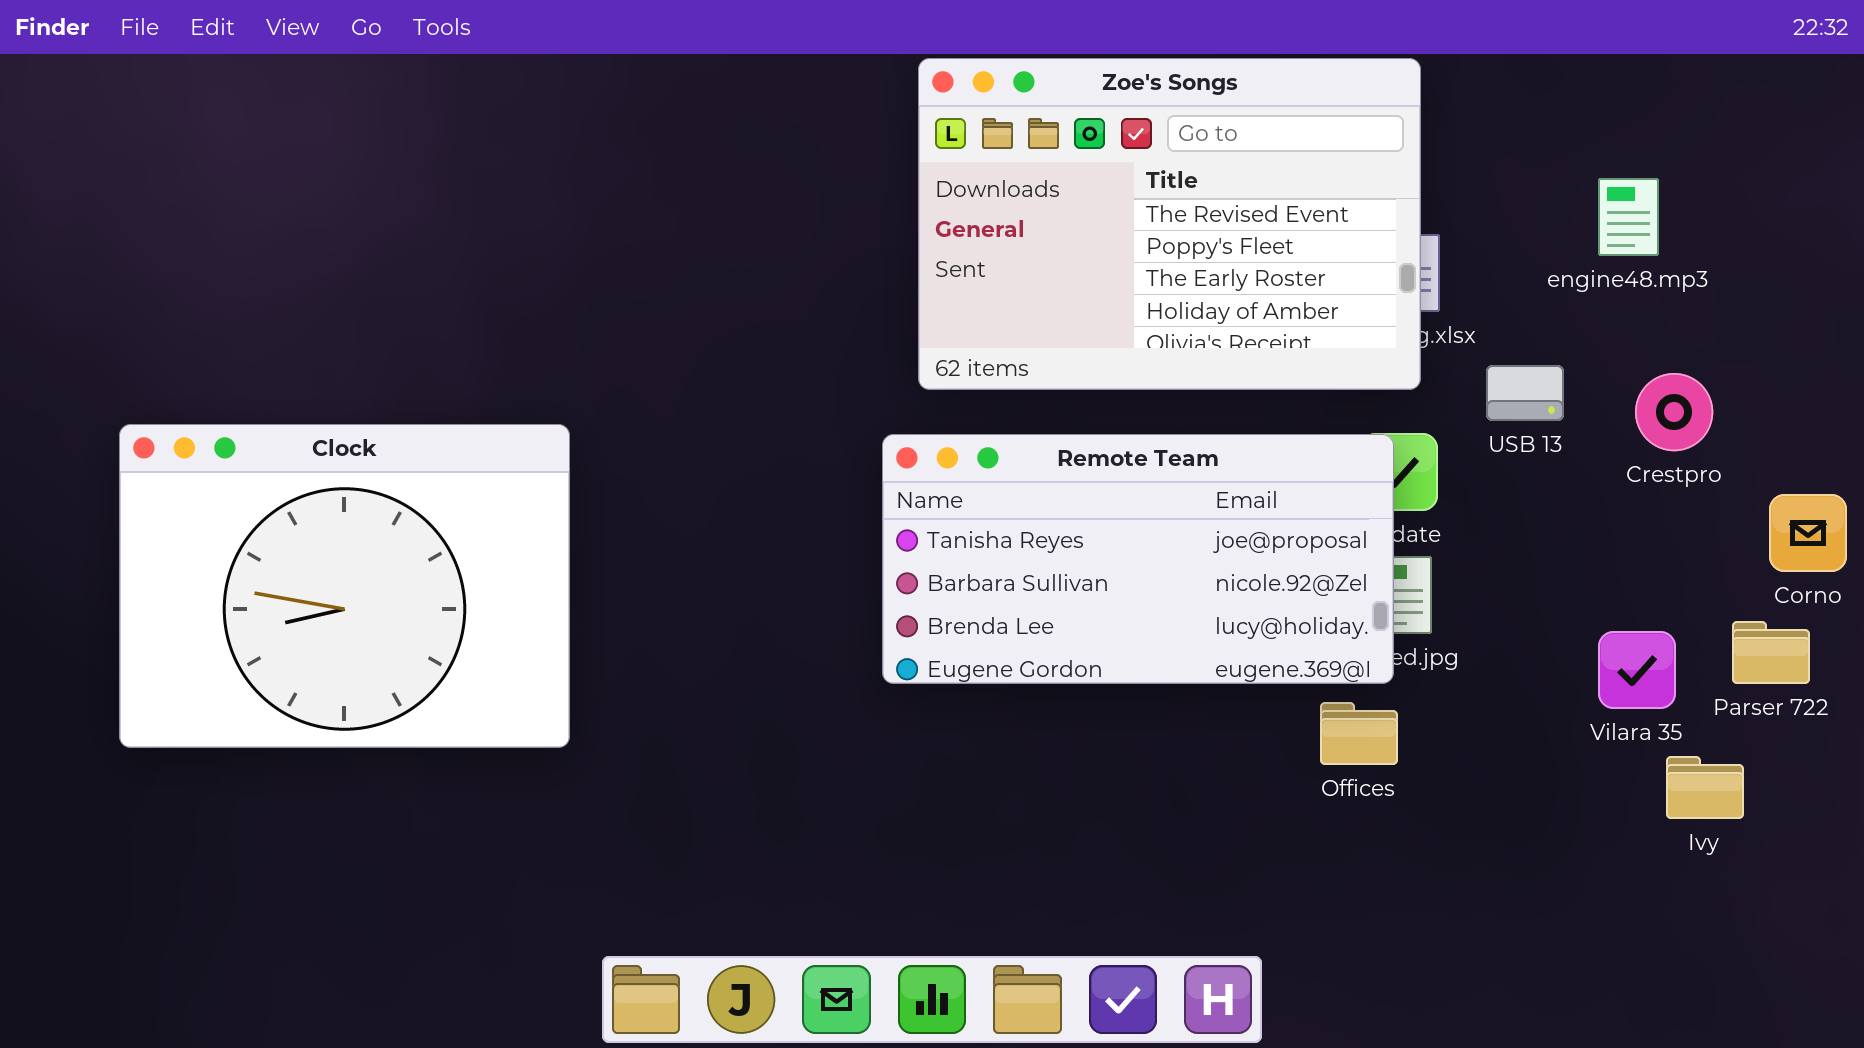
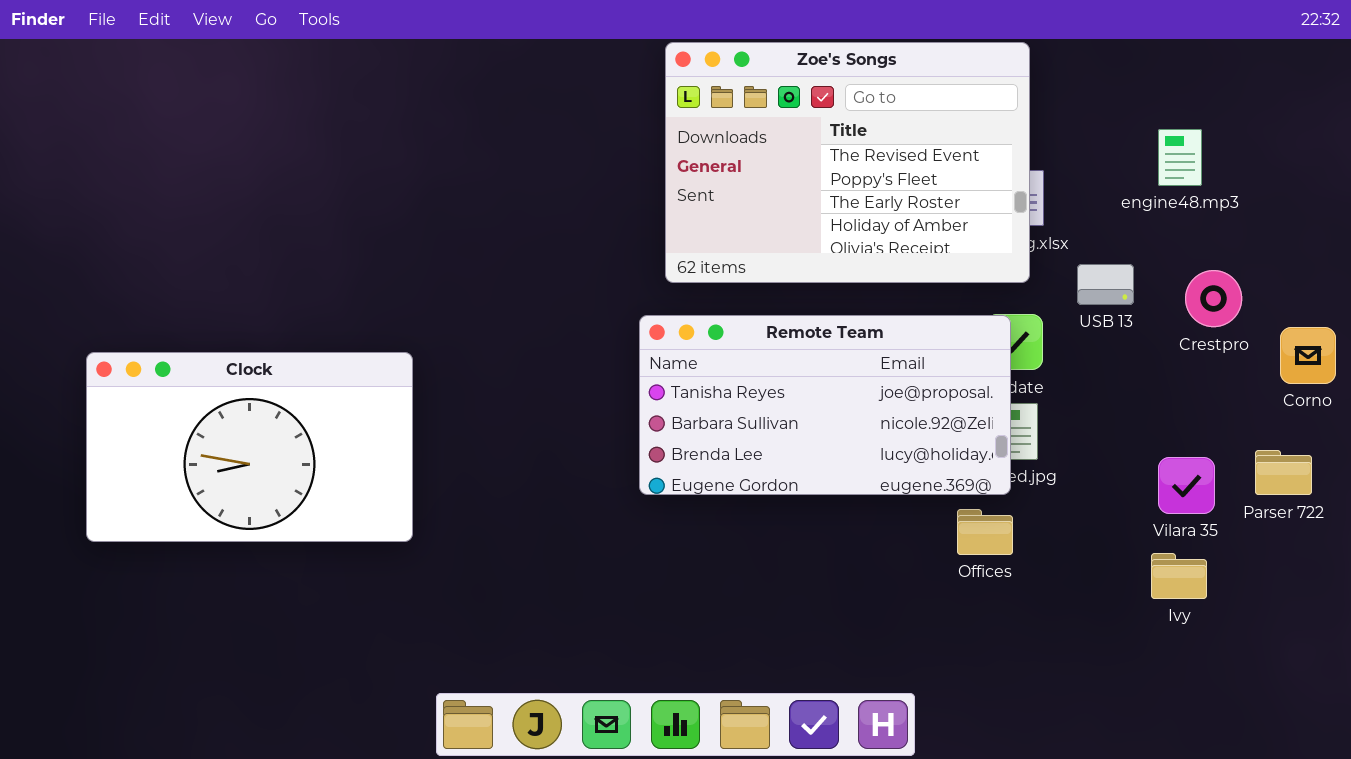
Clock: [119,424,570,748] -> [86,352,413,542], resized
Corno: [1769,494,1847,572] -> [1280,327,1336,384], moved
Ivy: [1666,756,1744,819] -> [1151,553,1207,599], moved

